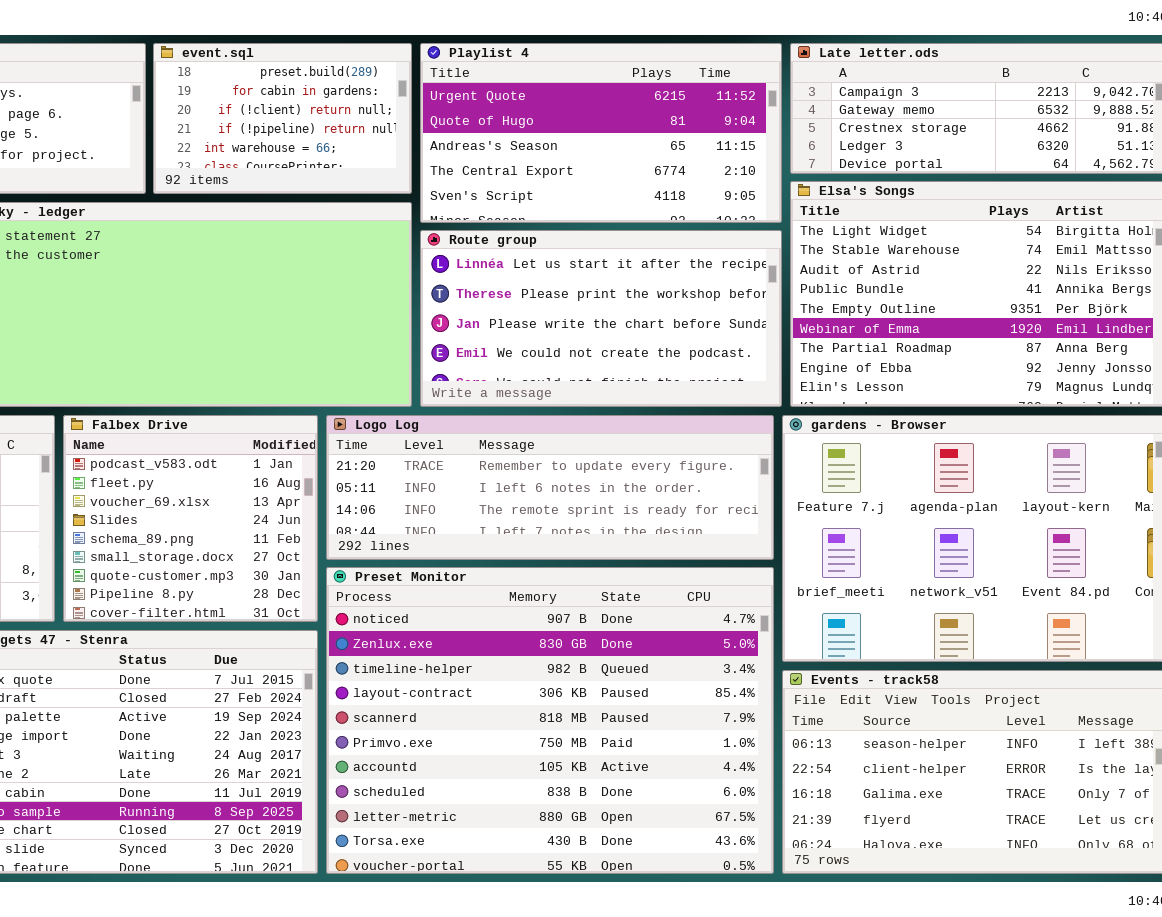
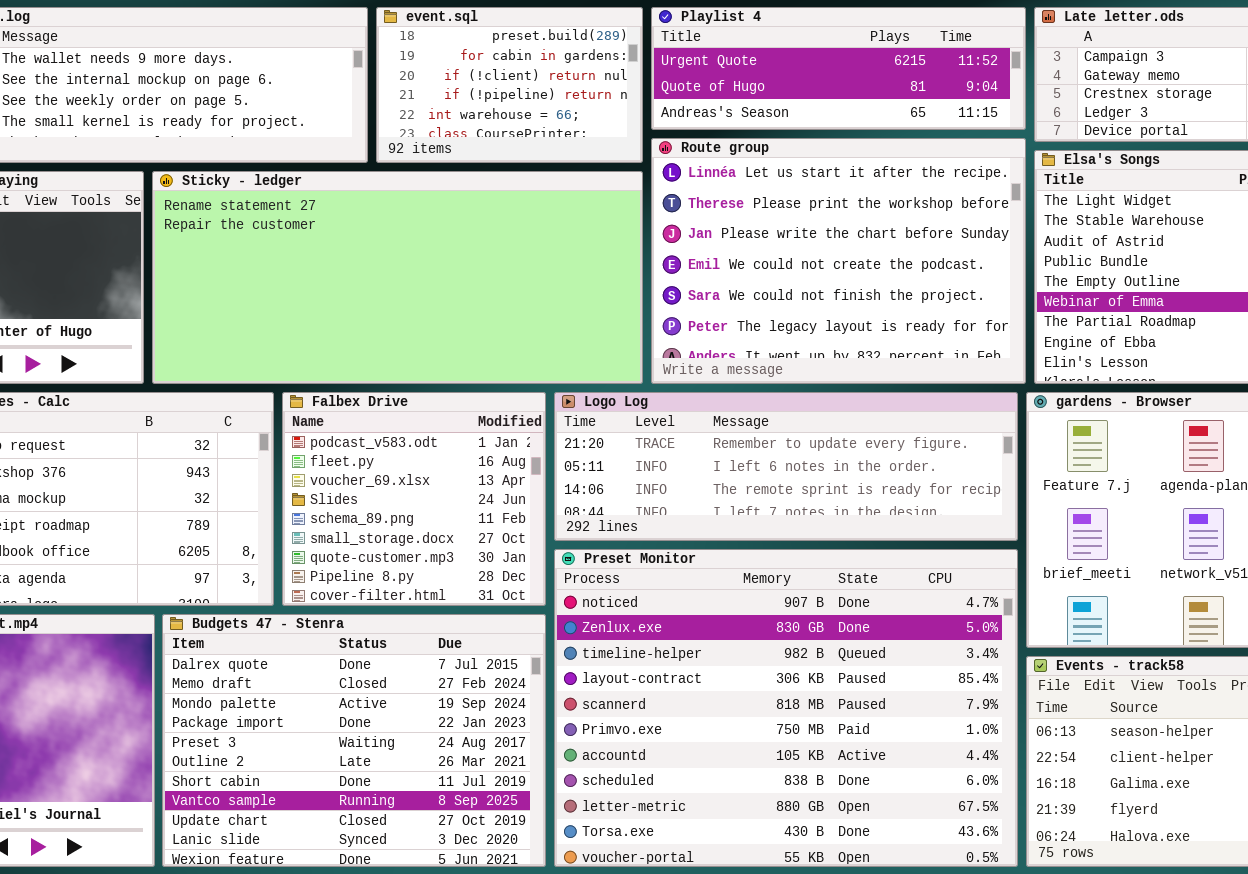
Playlist 4: [420,43,782,223] -> [651,7,1026,130], resized
Route group: [420,230,782,407] -> [651,138,1026,384], resized

